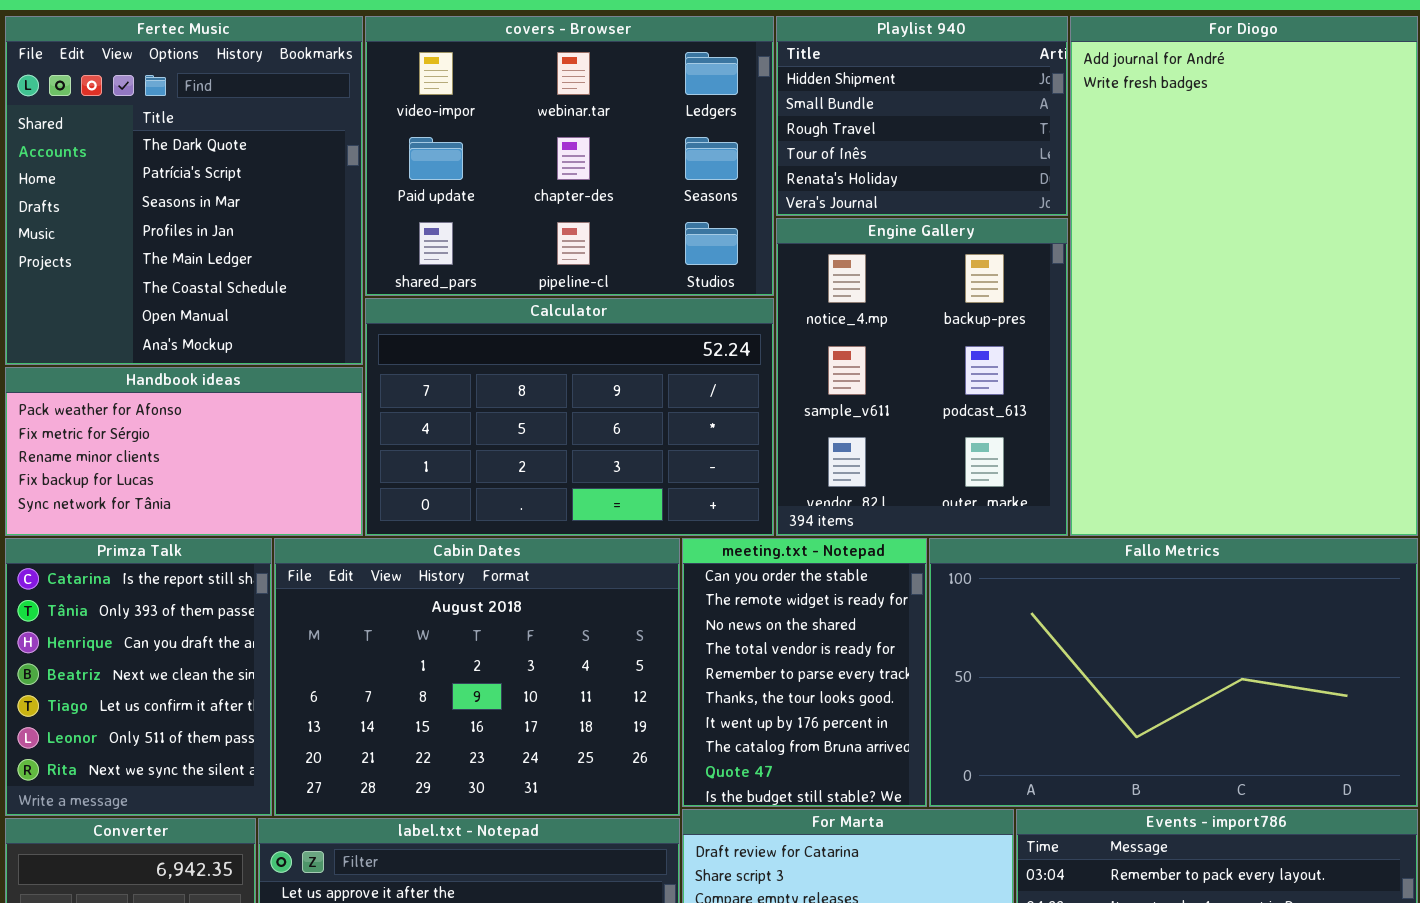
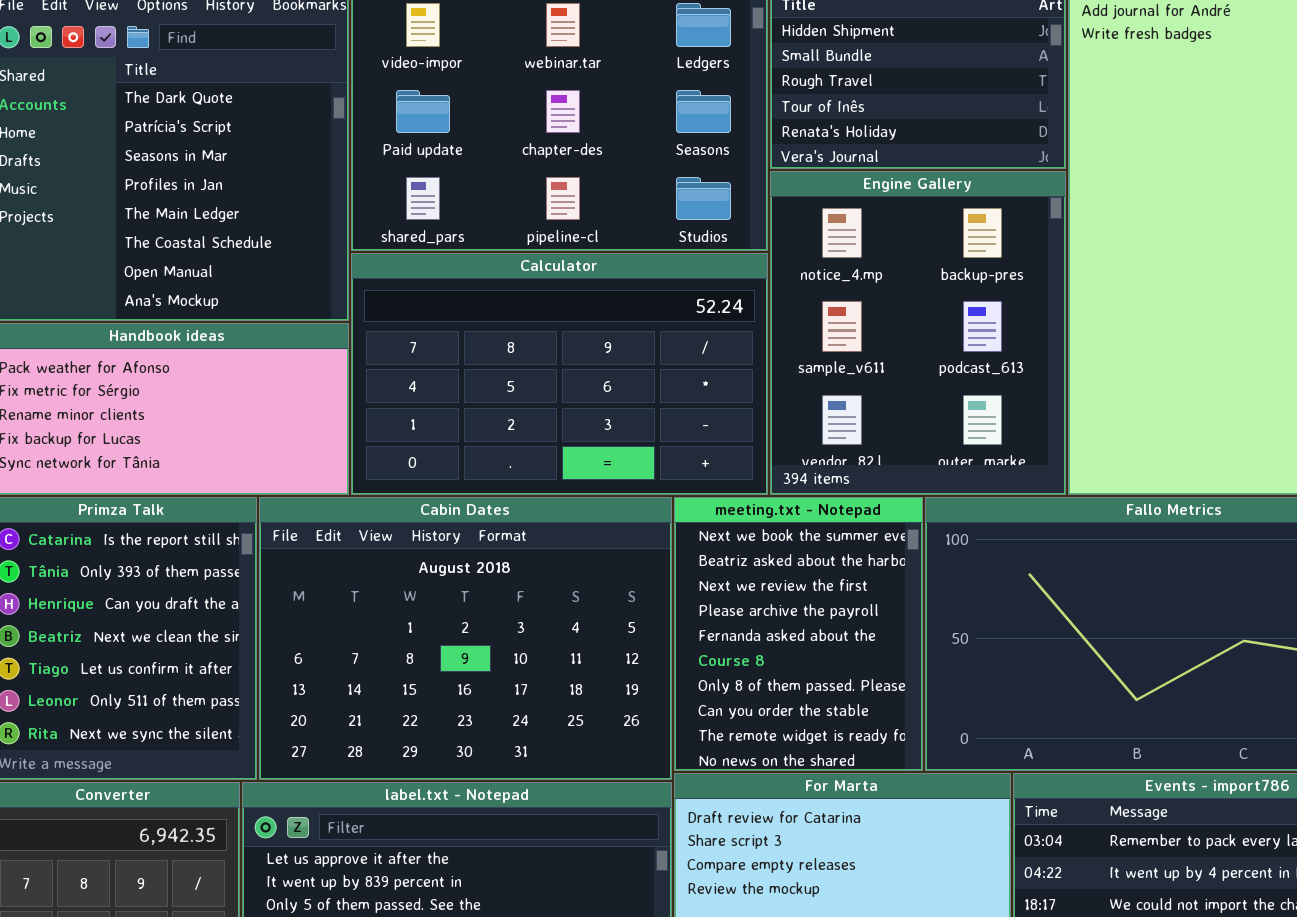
meeting.txt - Notepad: [682,538,927,807] -> [674,497,923,771], scrolled up 7 rows

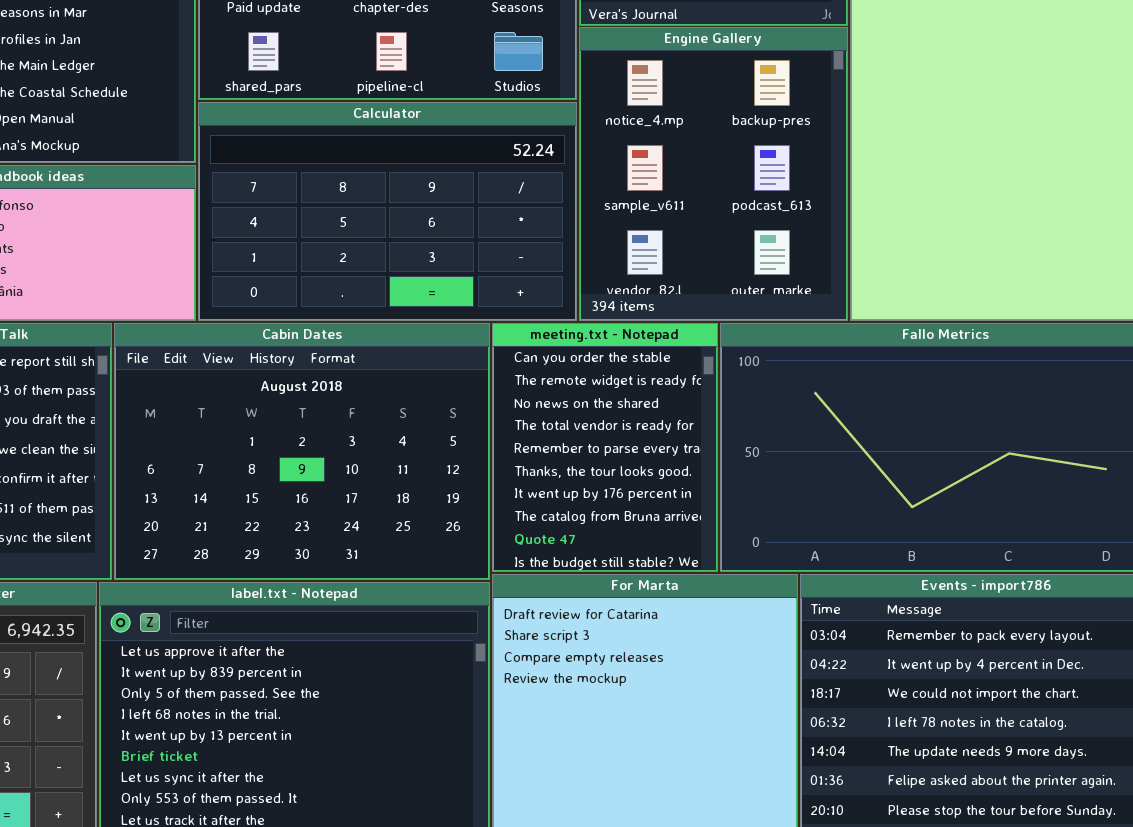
meeting.txt - Notepad: [674,497,923,771] -> [492,323,718,572], scrolled down 7 rows

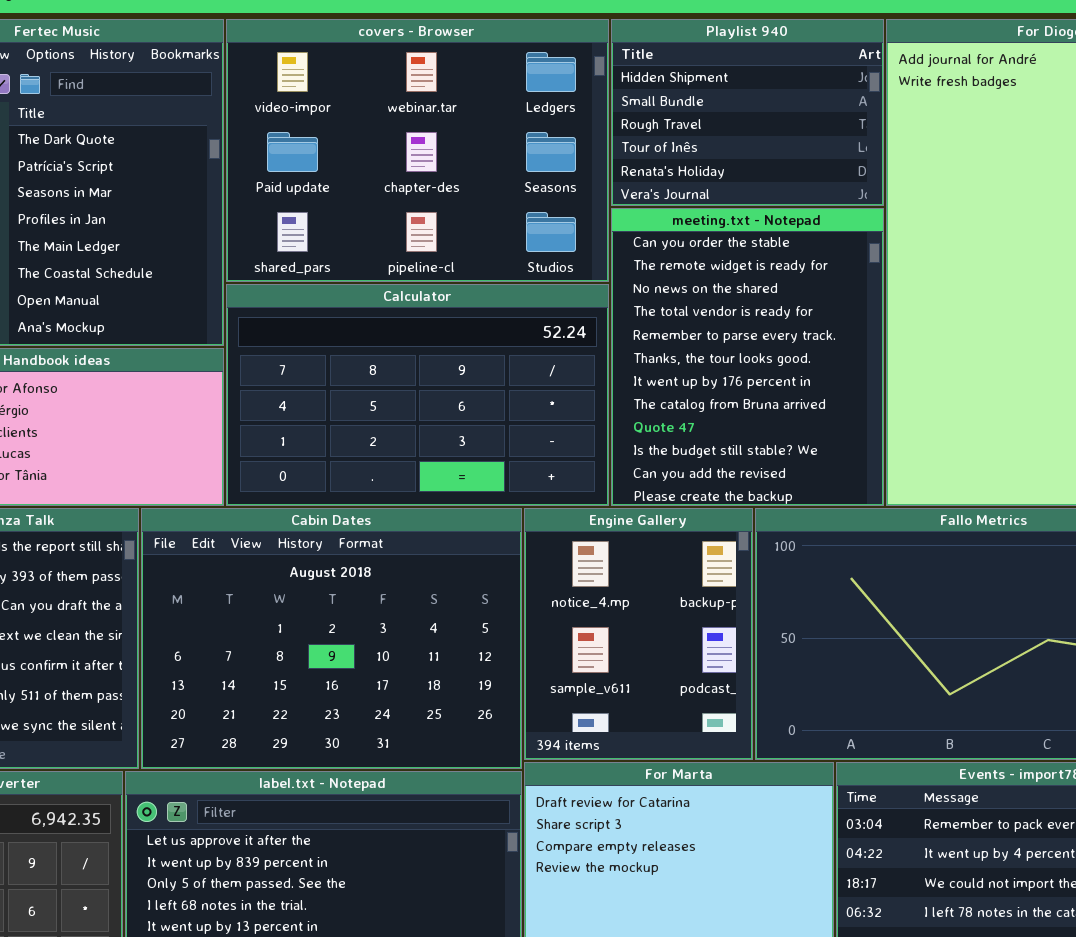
Engine Gallery: [579,27,848,321] -> [524,508,753,760], moved, resized
meeting.txt - Notepad: [492,323,718,572] -> [611,208,884,506], moved, resized

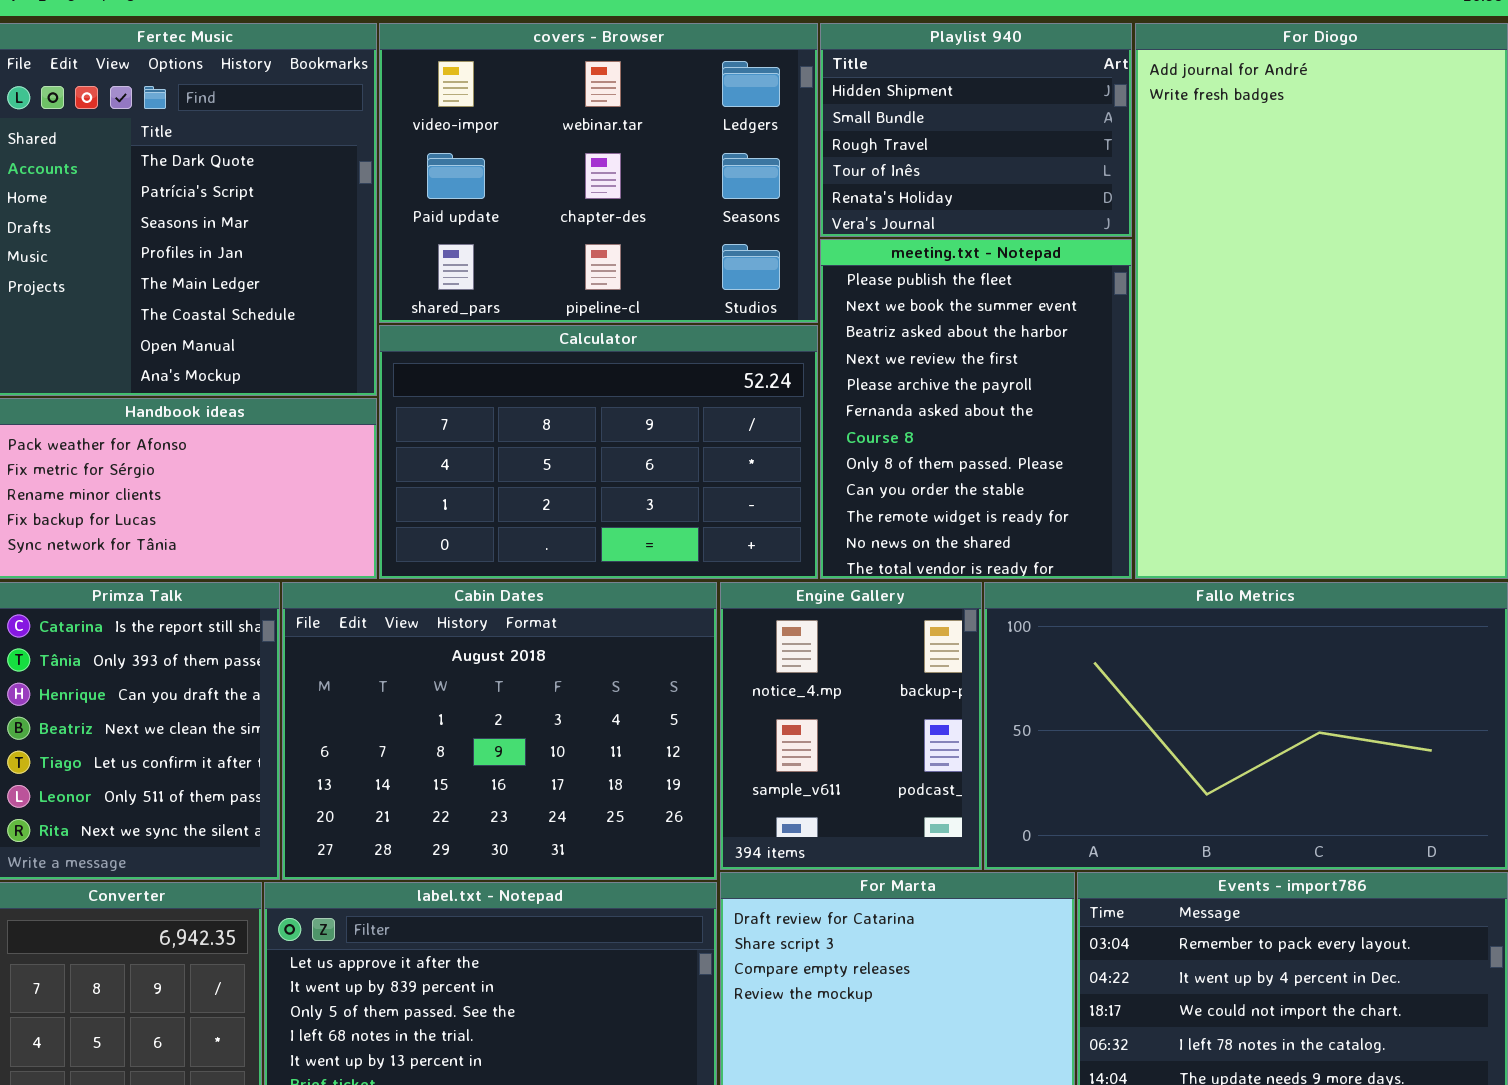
meeting.txt - Notepad: [611,208,884,506] -> [820,239,1132,579], scrolled up 8 rows

